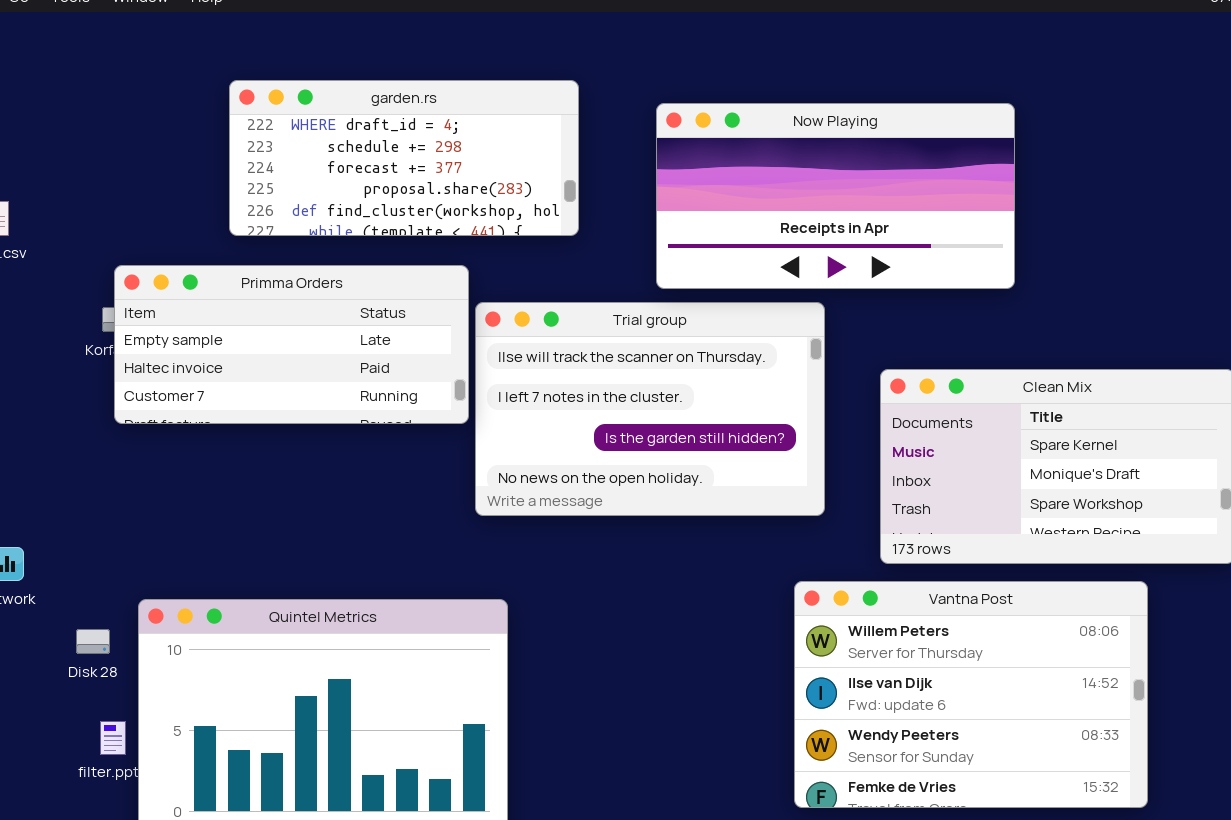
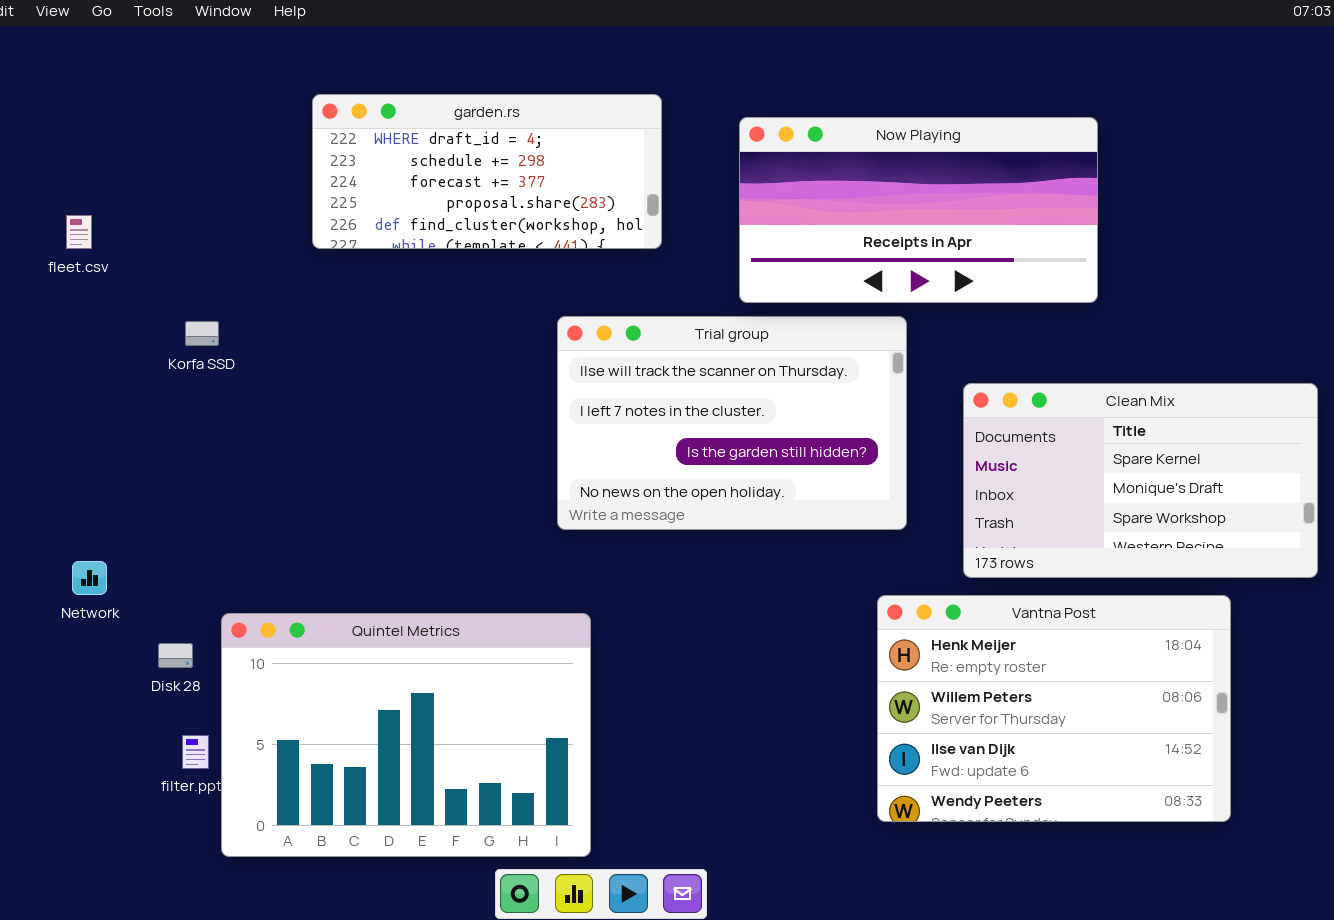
Primma Orders: [114,265,469,424] -> none, closed
Vantna Post: [794,581,1148,808] -> [877,595,1231,822], scrolled up 1 row

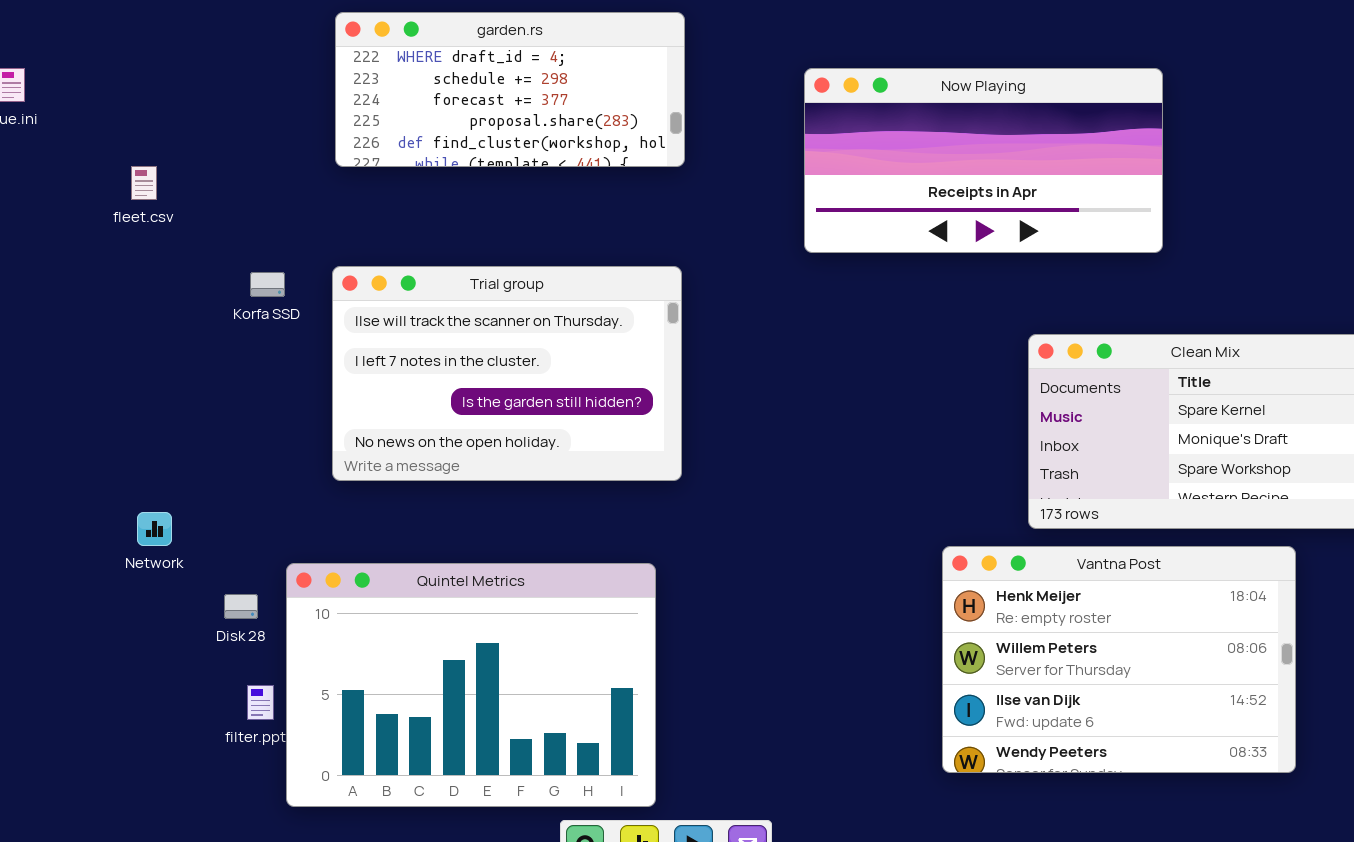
garden.rs: [312,94,662,249] -> [335,12,685,167], moved
Trial group: [557,316,907,530] -> [332,266,682,481], moved

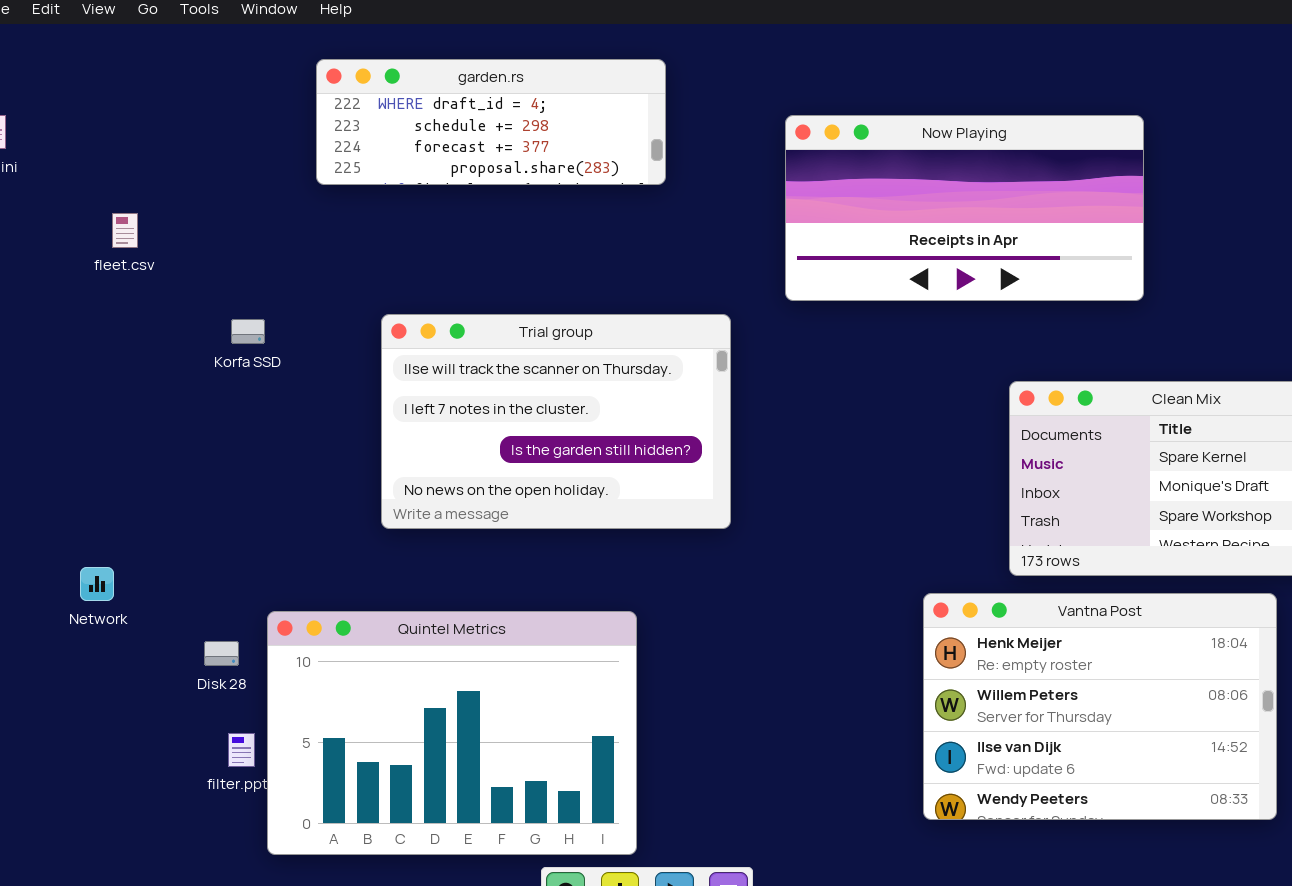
garden.rs: [335,12,685,167] -> [316,59,666,185], resized
Trial group: [332,266,682,481] -> [381,314,731,529], moved
Network: [137,512,172,546] -> [80,567,114,601], moved

